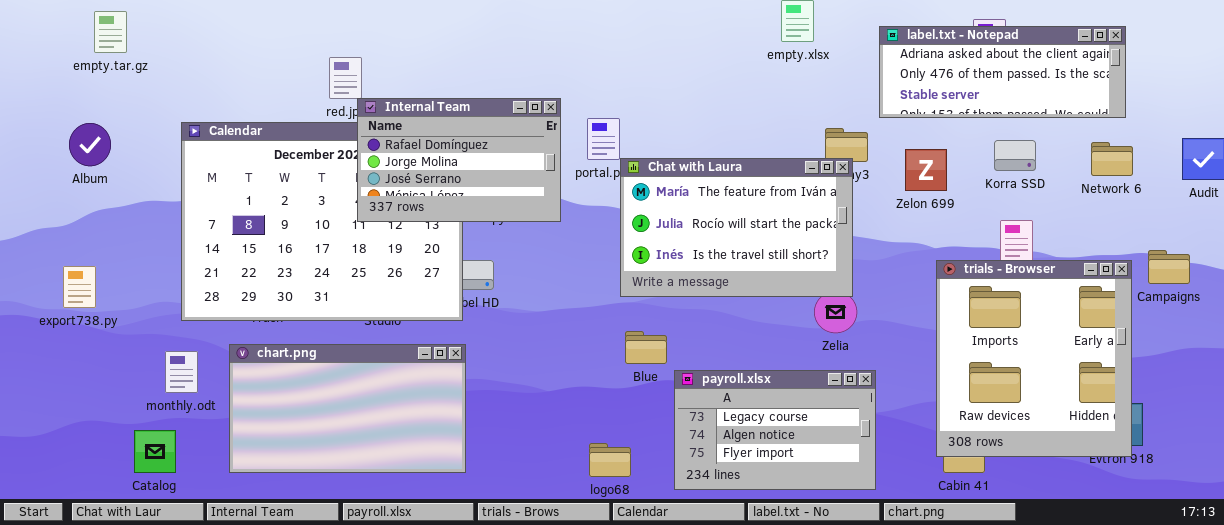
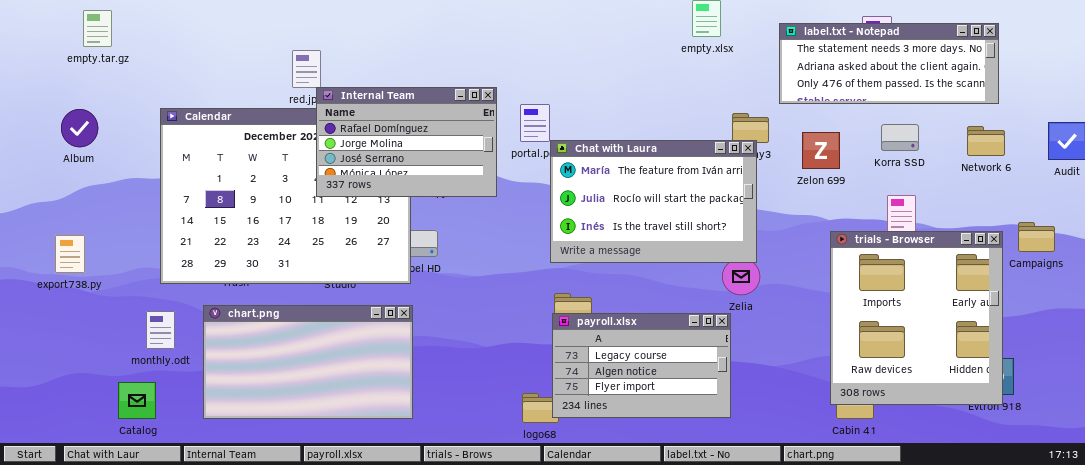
label.txt - Notepad: [879,26,1126,118] -> [779,23,999,104], scrolled up 1 row
payroll.xlsx: [674,370,876,490] -> [552,313,731,418], moved

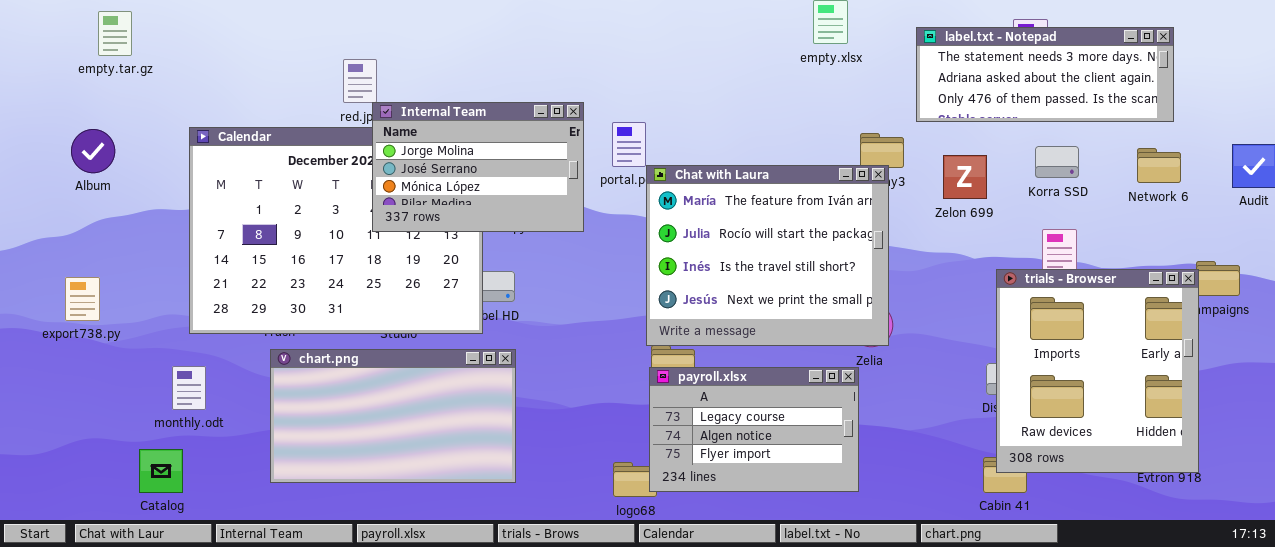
Internal Team: [316,87,497,197] -> [372,102,584,232], scrolled down 1 row
Chat with Laura: [550,140,757,263] -> [646,165,889,346], resized
trials - Browser: [830,231,1003,405] -> [996,269,1199,473], moved
chart.png: [203,305,413,419] -> [270,349,516,483], moved

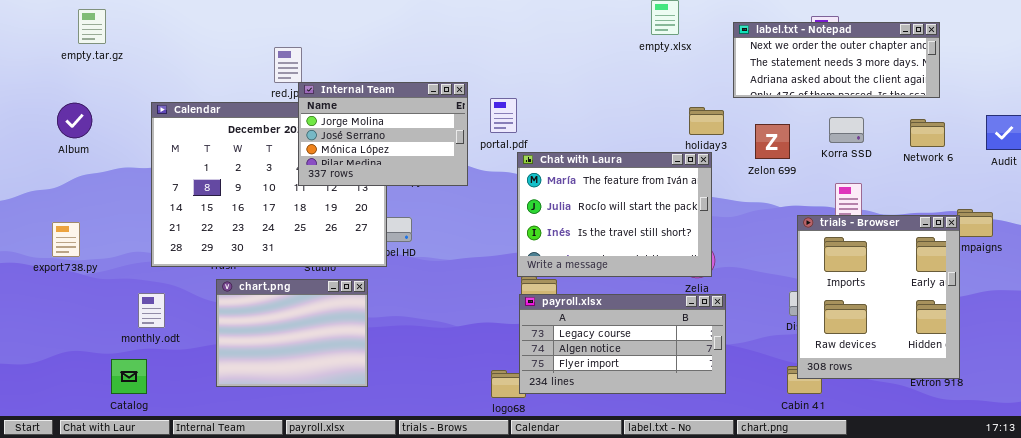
label.txt - Notepad: [916,27,1174,122] -> [733,22,940,98], scrolled up 1 row
Chat with Laura: [646,165,889,346] -> [517,152,712,277], resized
chart.png: [270,349,516,483] -> [216,279,368,387], resized
payroll.xlsx: [649,367,859,492] -> [519,294,726,394], resized

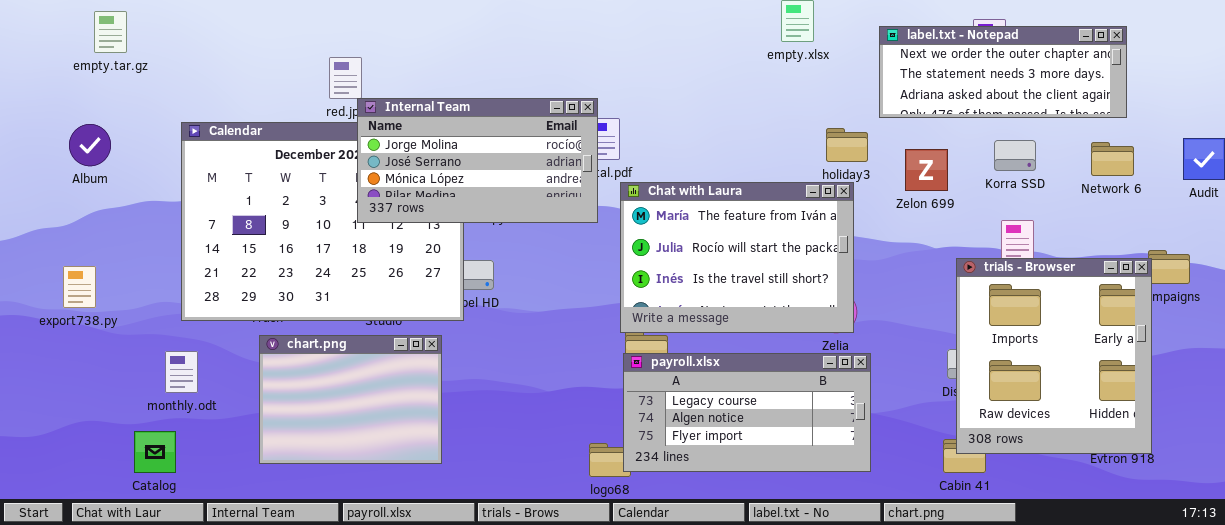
Internal Team: [298,82,468,186] -> [357,98,598,223], resized

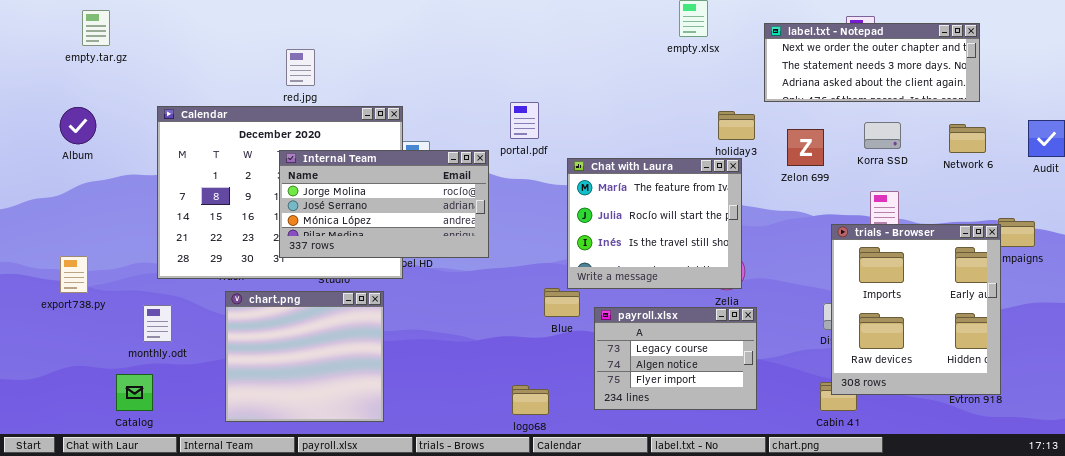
Internal Team: [357,98,598,223] -> [279,150,489,258], moved
Chat with Laura: [620,182,854,333] -> [567,158,742,289], resized
export738.py: [63,266,96,308] -> [60,256,88,293], moved
chart.png: [259,335,442,464] -> [225,291,384,422], resized
payroll.xlsx: [623,353,871,472] -> [594,307,757,410], resized

